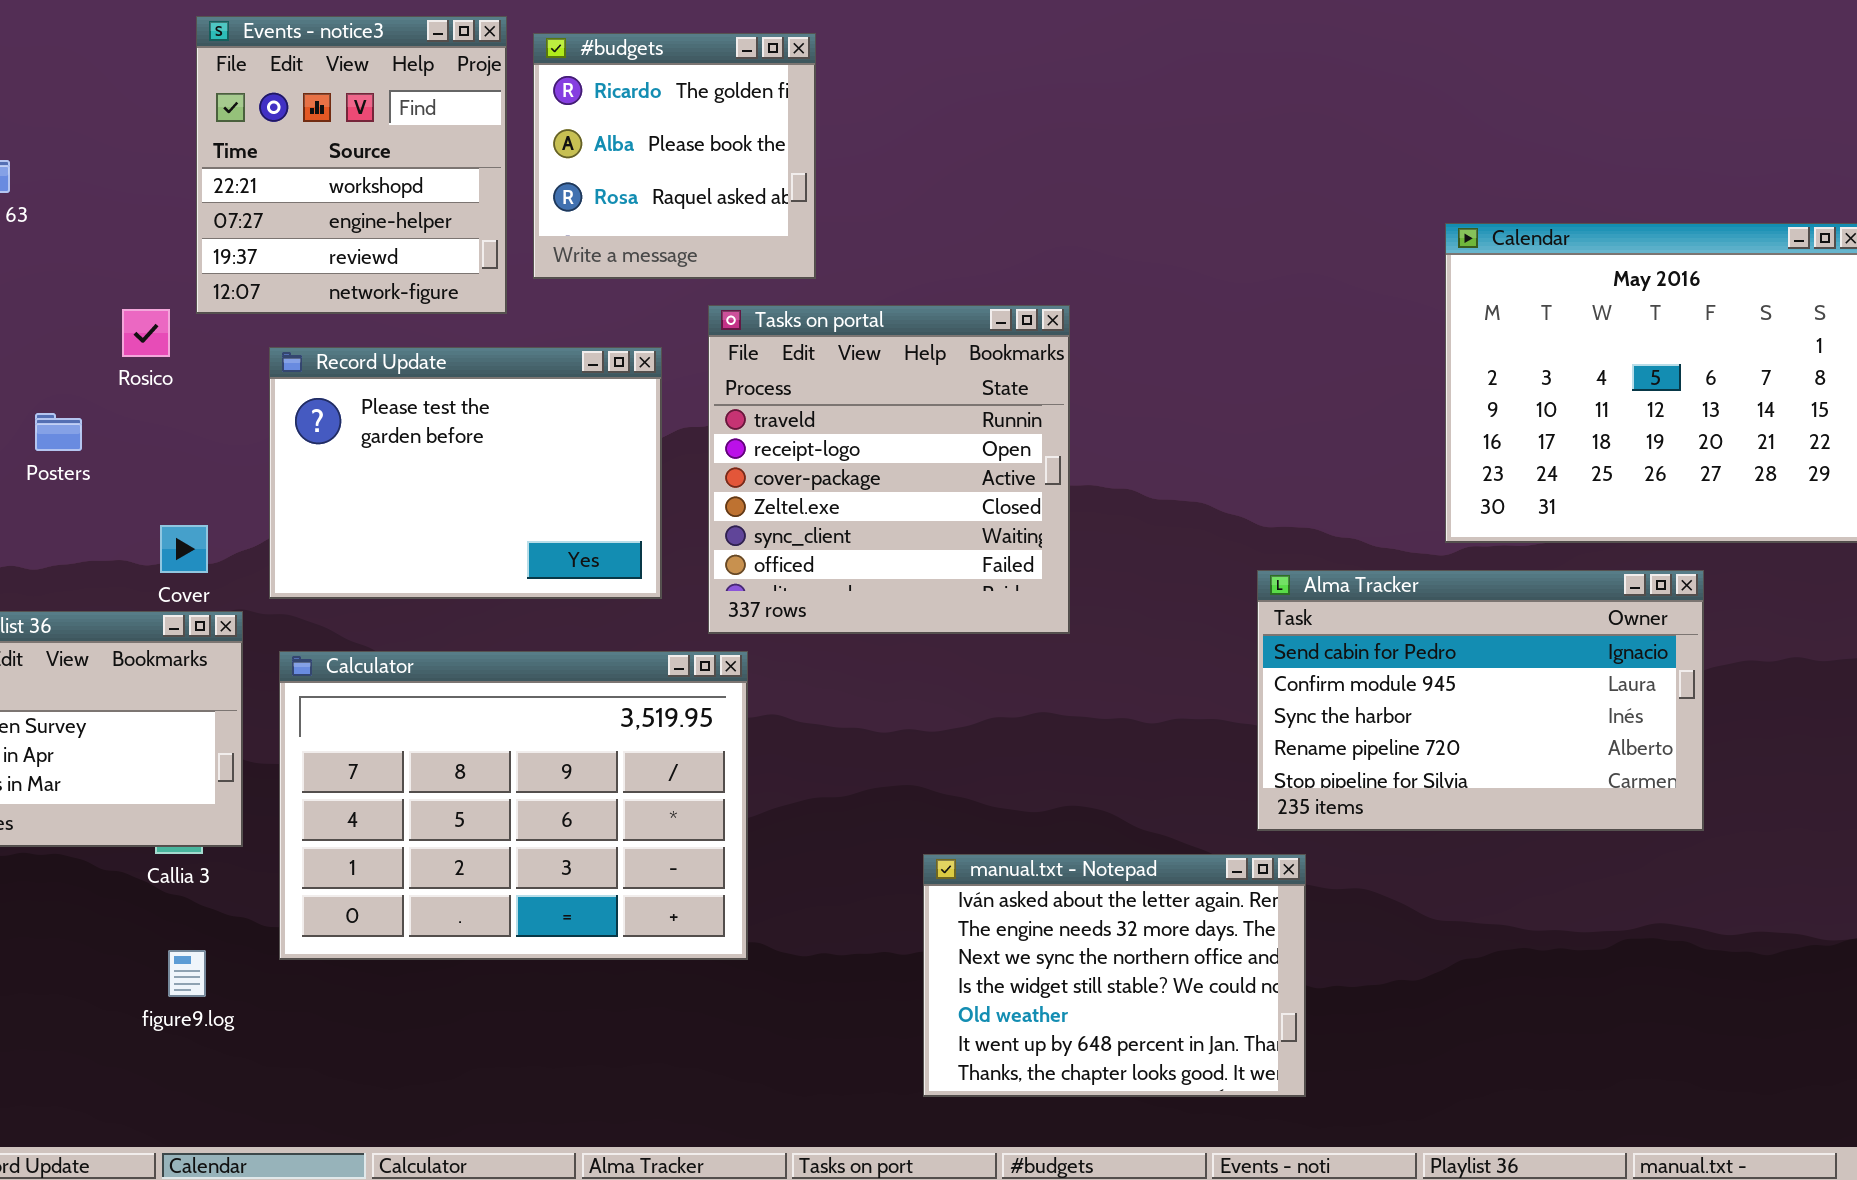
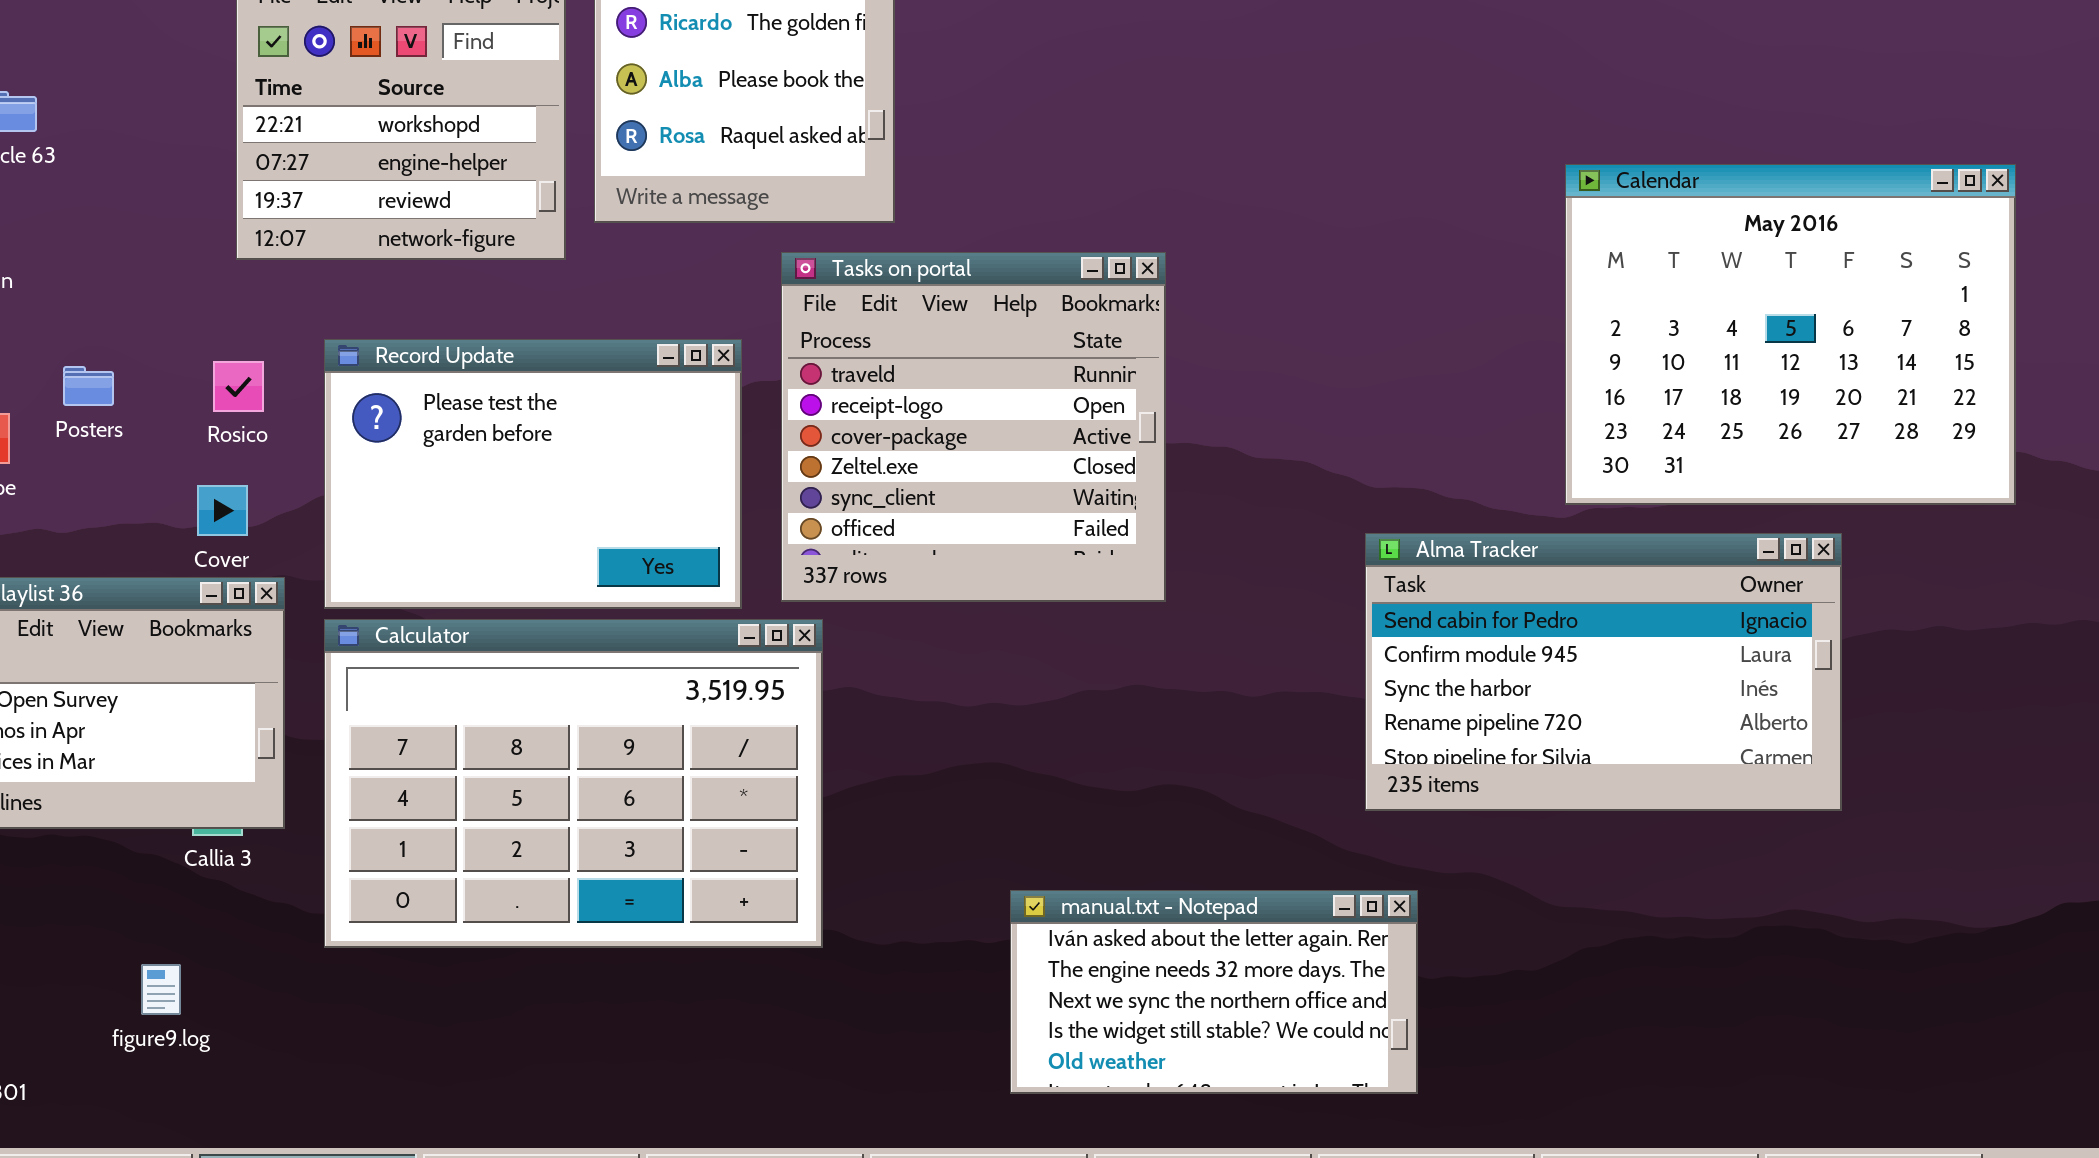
Rosico: [122,309,170,357] -> [213,361,264,412], moved
Record Update: [269,347,662,599] -> [324,339,742,609], moved
manual.txt - Notepad: [923,854,1306,1097] -> [1010,890,1418,1094], resized
figure9.log: [168,950,206,997] -> [141,964,181,1015], moved

